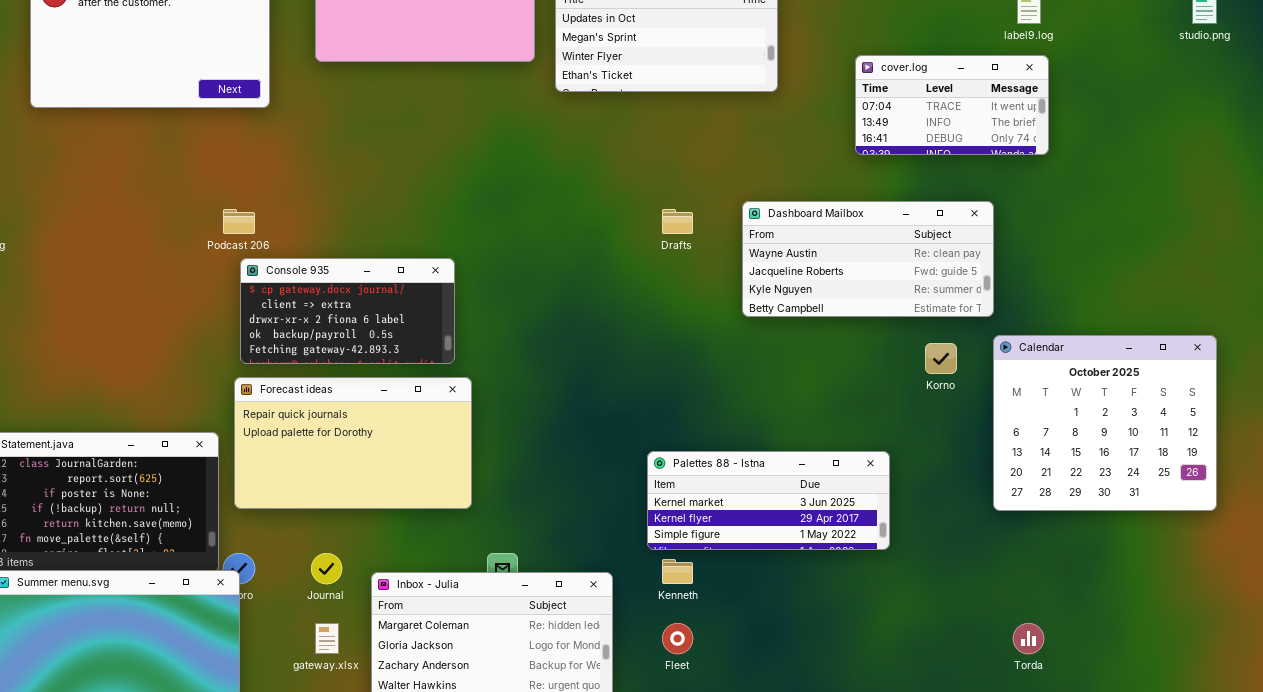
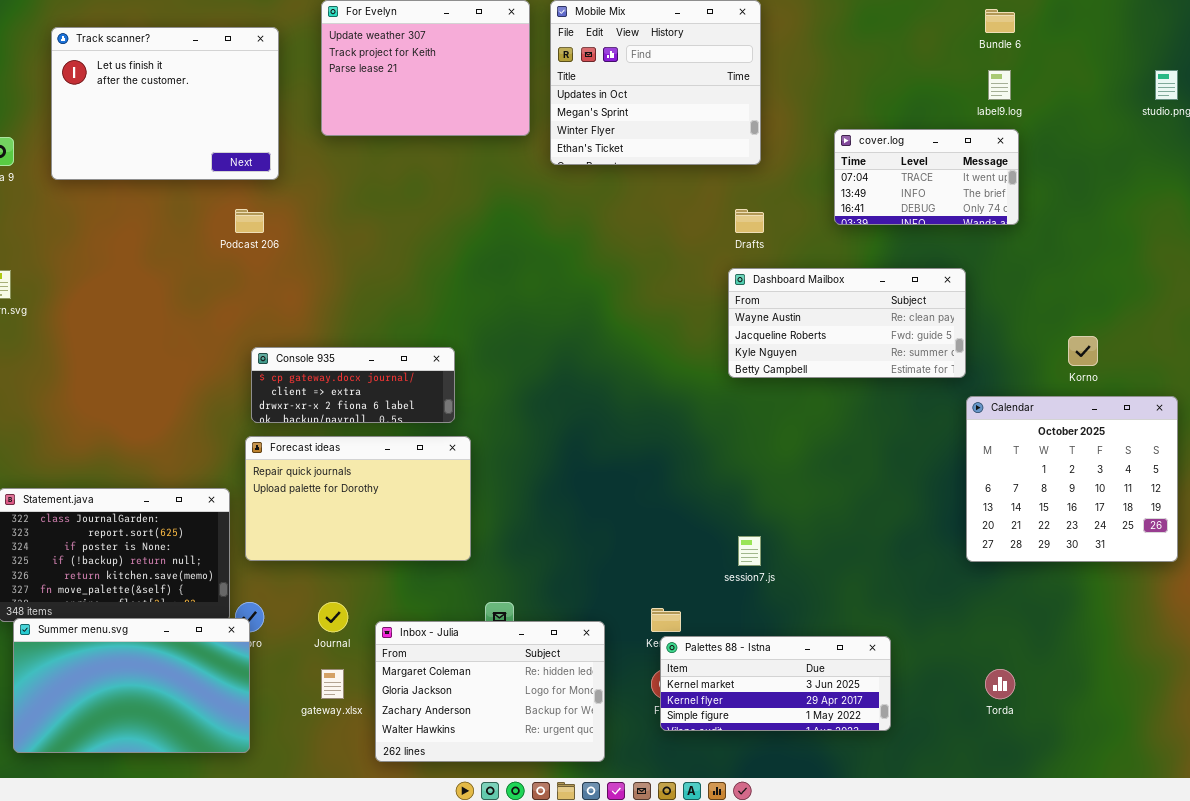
Podcast 206: [223,209,255,234] -> [235,209,264,233], moved
Drafts: [662,209,693,234] -> [735,209,764,233], moved
Console 935: [240,258,455,364] -> [251,347,455,423], resized
Korno: [925,343,957,374] -> [1068,336,1098,366], moved
Palettes 88 - Istna: [647,451,890,550] -> [660,636,891,731], moved

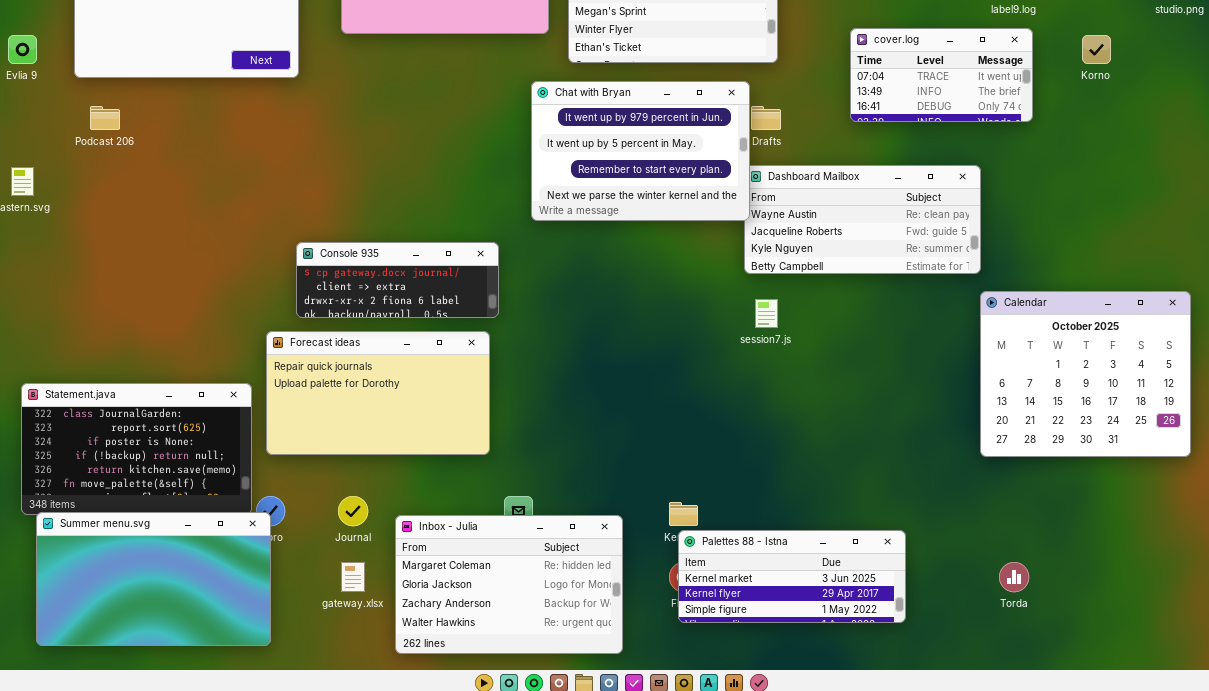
Chat with Bryan: none -> [531,81,750,221], opened
Podcast 206: [235,209,264,233] -> [90,106,120,130], moved
Korno: [1068,336,1098,366] -> [1082,35,1111,64], moved
Console 935: [251,347,455,423] -> [296,242,499,318], moved
session7.js: [738,536,761,566] -> [755,299,778,328], moved

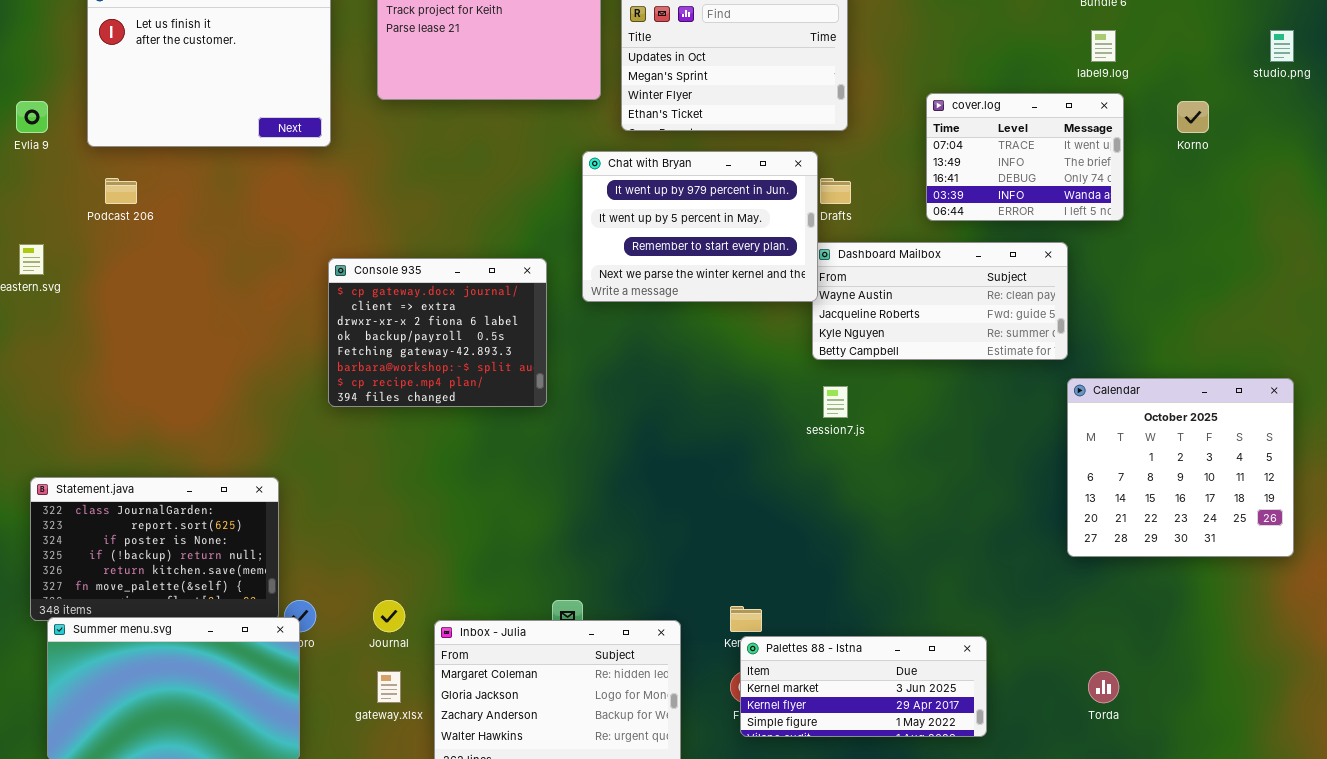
cover.log: [850,28,1033,122] -> [926,93,1124,221], resized
Console 935: [296,242,499,318] -> [328,258,547,407], resized
Forecast ideas: [266,331,490,455] -> none, closed

